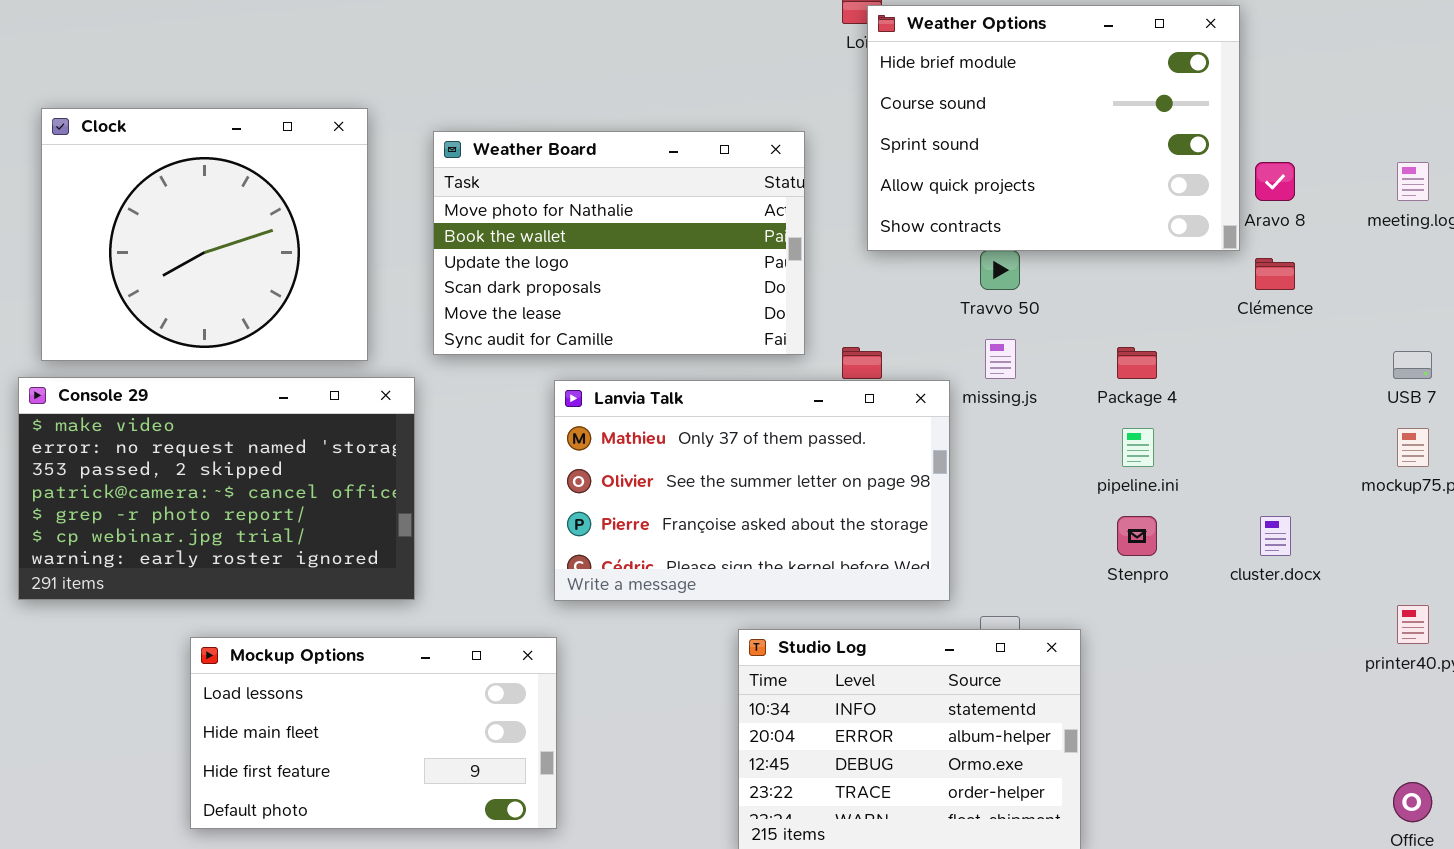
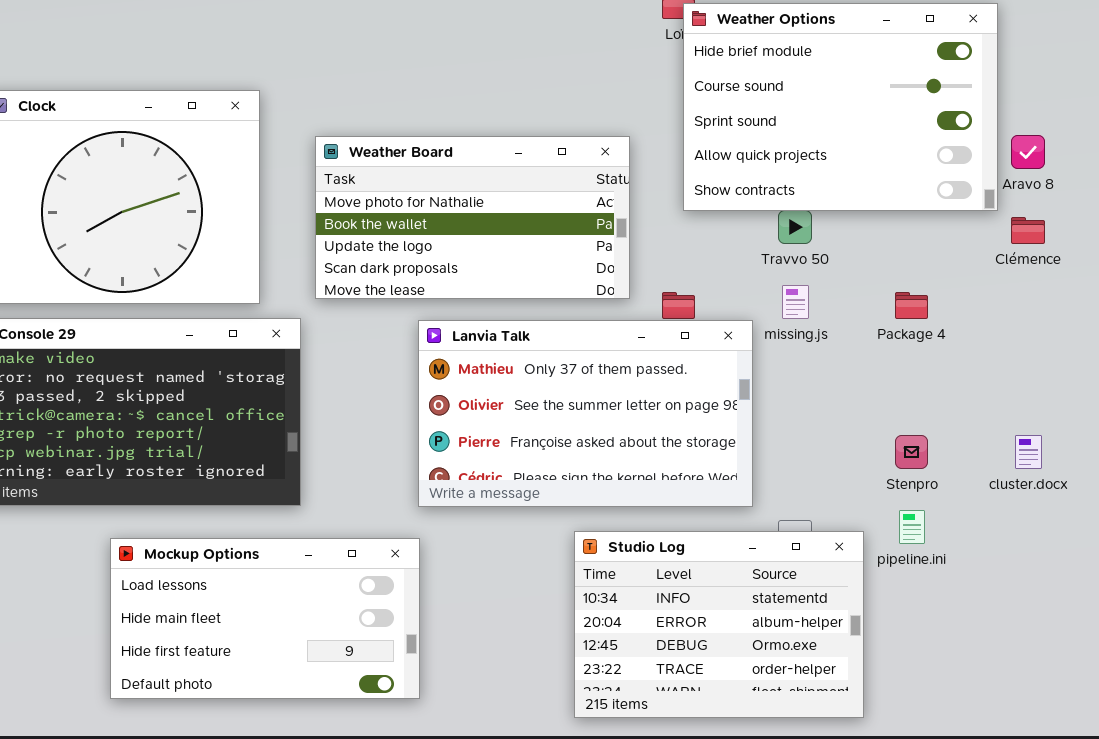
Weather Board: [433,131,805,355] -> [315,136,630,299], resized
pipeline.ini: [1122,428,1154,467] -> [899,510,925,544], moved

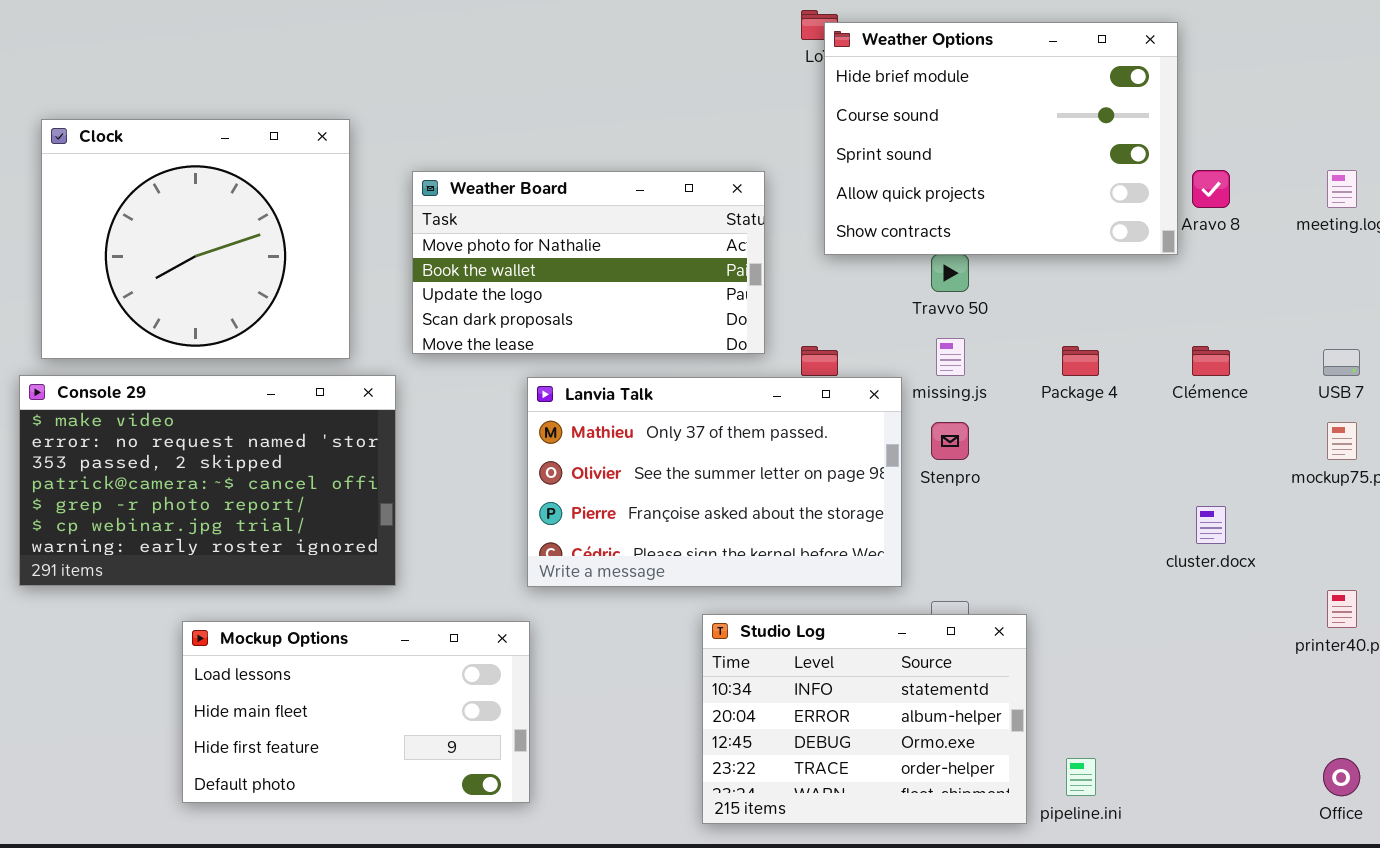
Clémence: [1011,217,1045,244] -> [1192,346,1230,376], moved
Stenpro: [895,435,928,469] -> [931,422,969,460], moved
pipeline.ini: [899,510,925,544] -> [1066,758,1096,796], moved

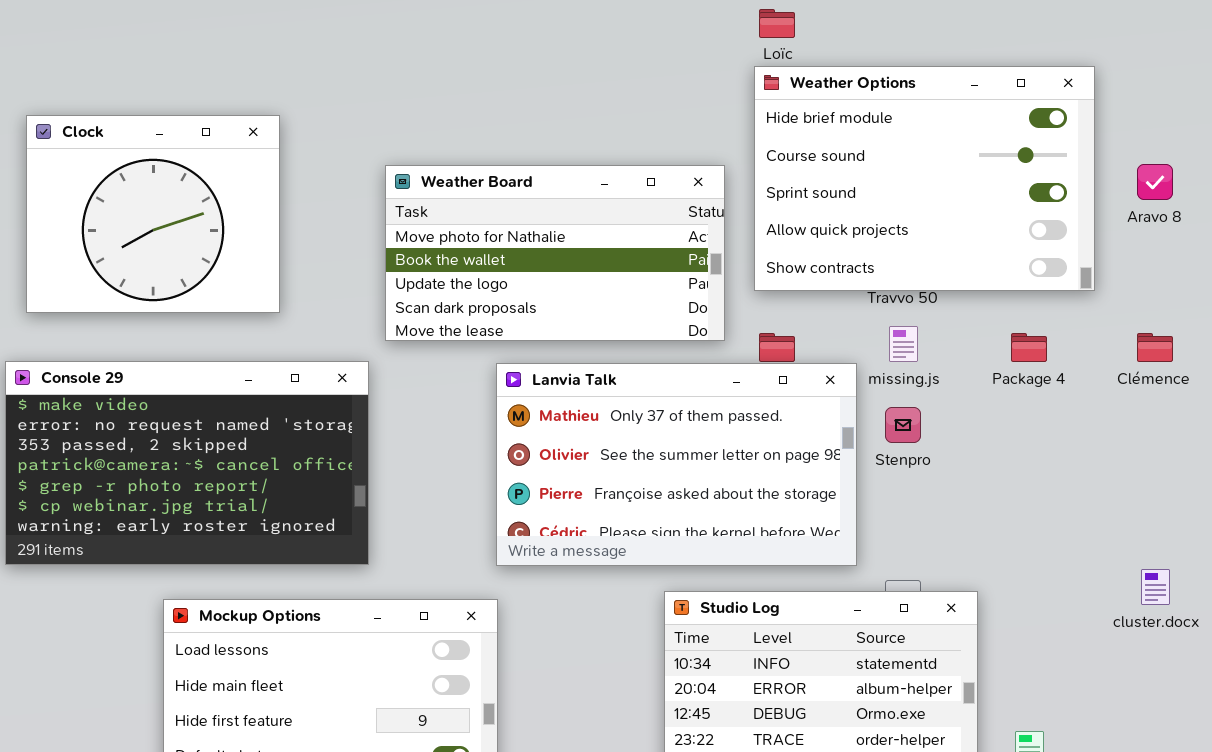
Weather Options: [824,22,1178,255] -> [754,66,1095,291], moved
Clock: [41,119,350,359] -> [26,115,280,313], resized
cluster.docx: [1196,506,1226,544] -> [1141,569,1170,605], moved

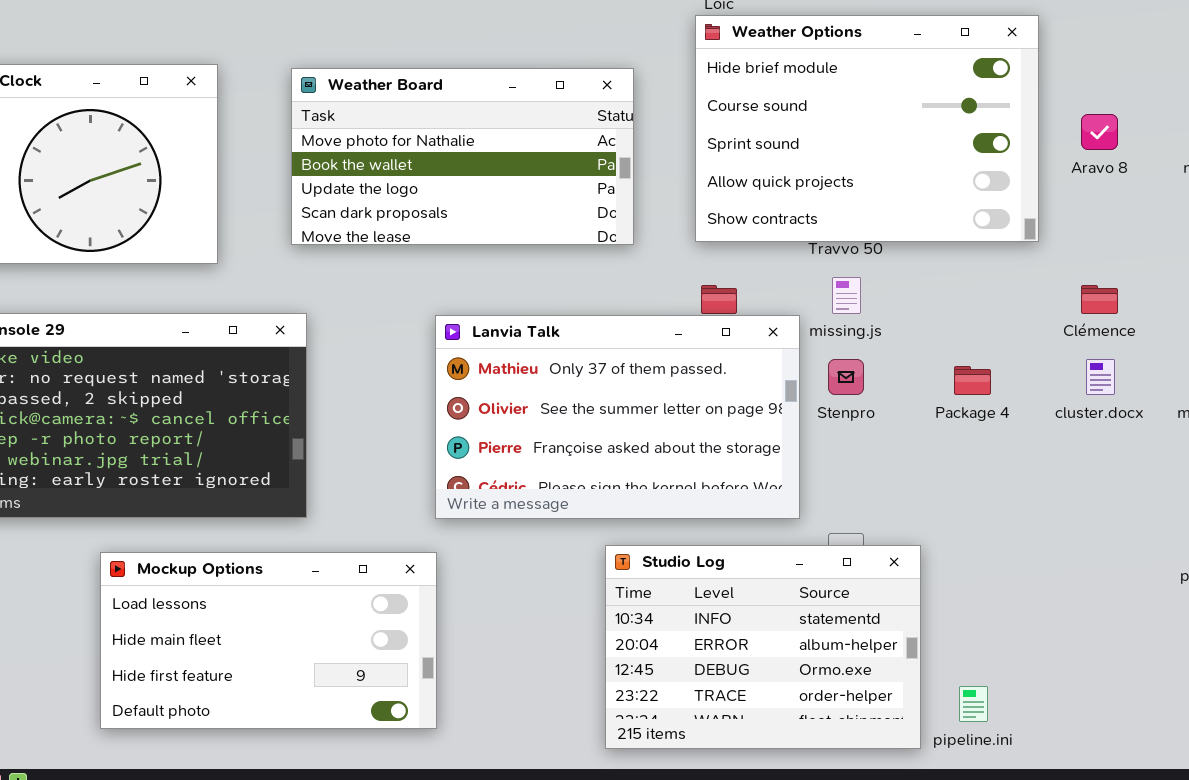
Weather Board: [385,165,725,341] -> [291,68,634,245], moved
Package 4: [1011,333,1047,362] -> [954,366,991,395], moved
cluster.docx: [1141,569,1170,605] -> [1086,359,1115,395], moved

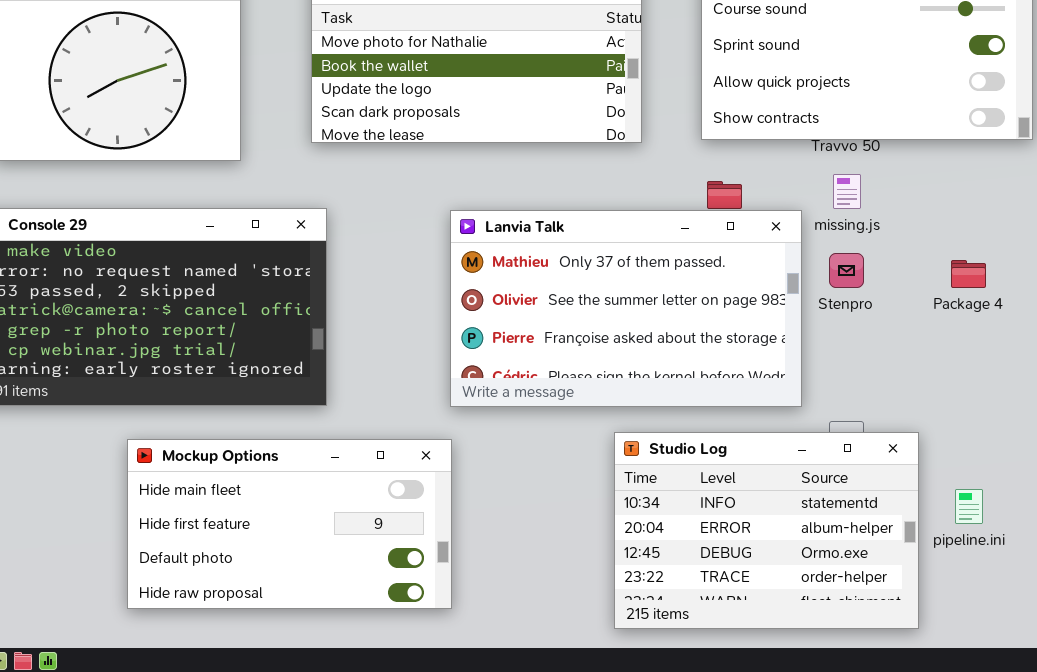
Mockup Options: [100,552,437,729] -> [127,439,452,609], scrolled down 1 row
pipeline.ini: [959,686,988,722] -> [955,489,983,524], moved

